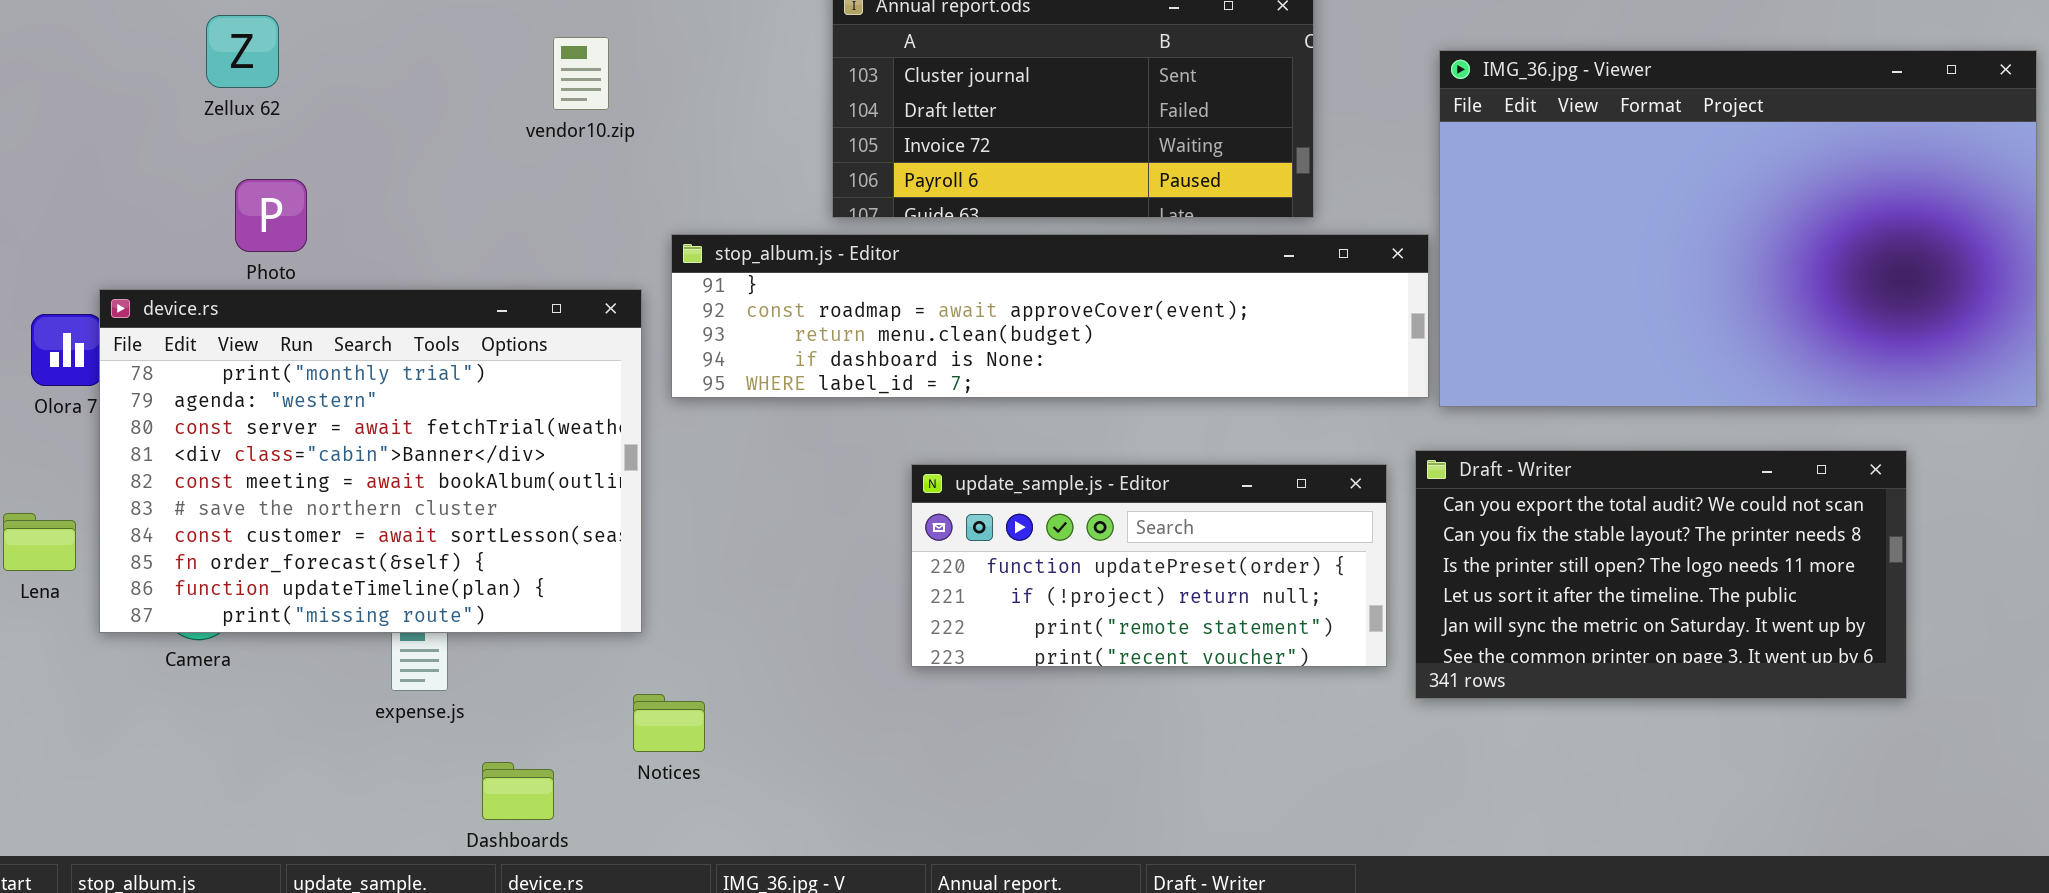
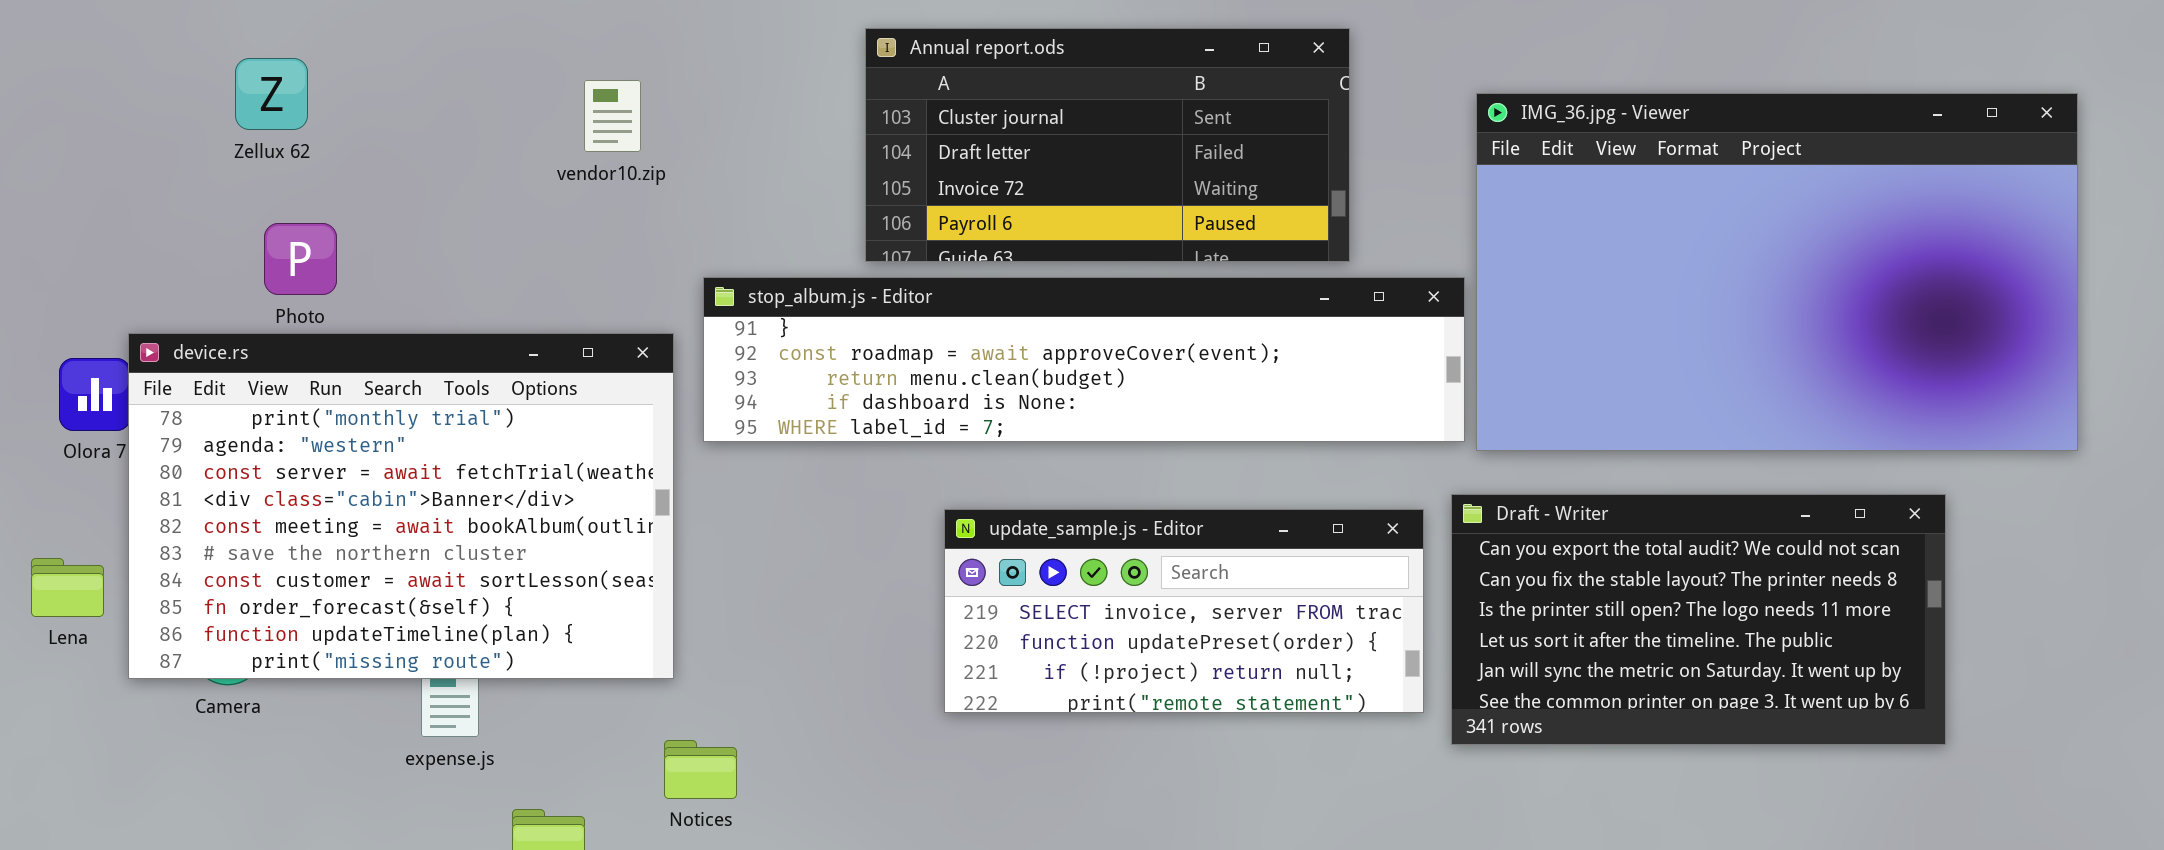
update_sample.js - Editor: [911,464,1387,667] -> [944,509,1424,713], scrolled up 1 row

